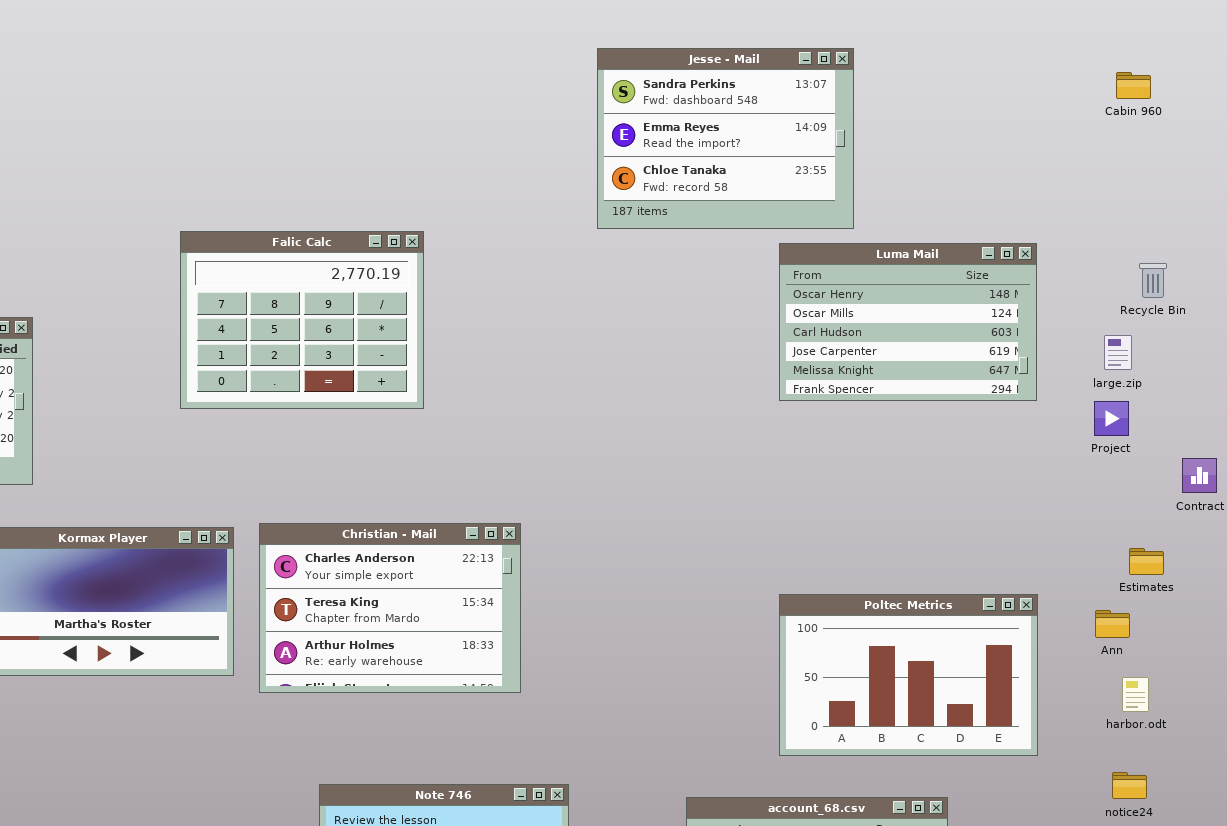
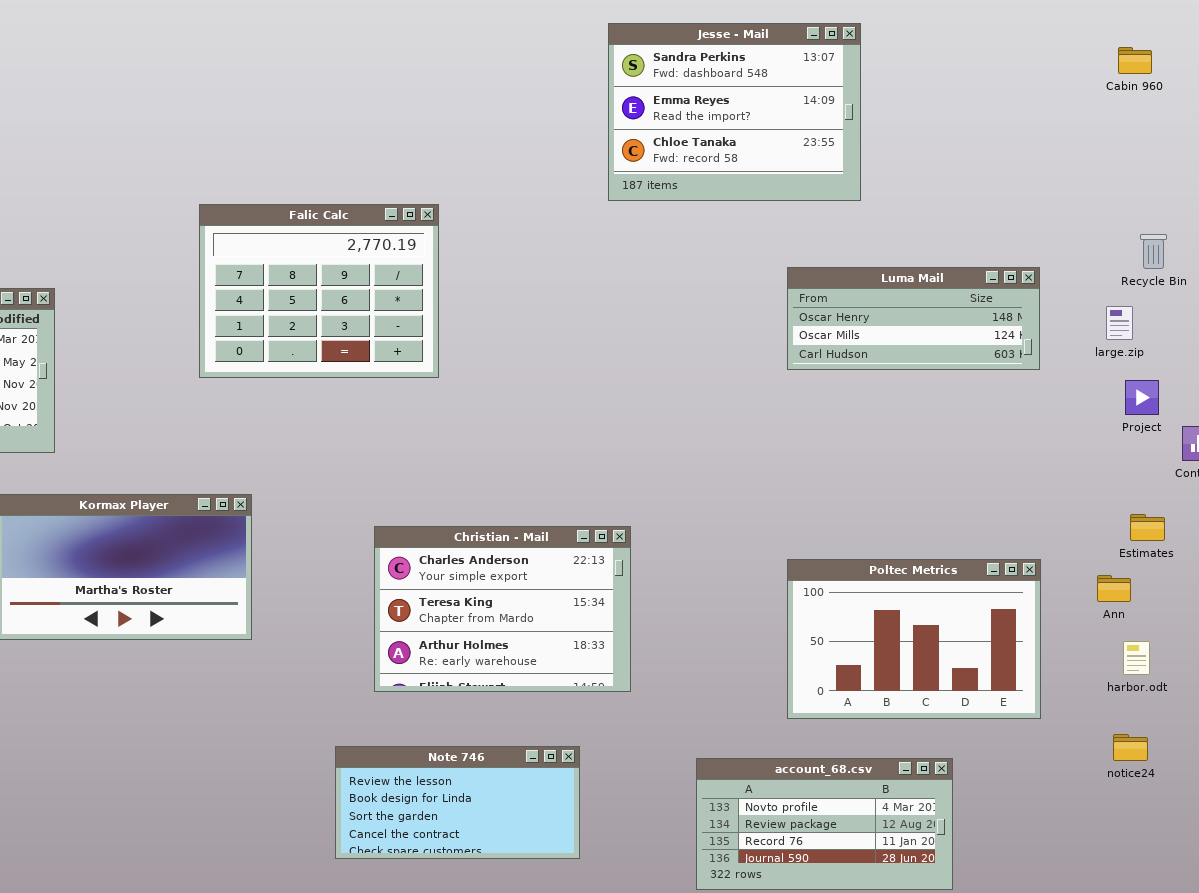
Luma Mail: [779,243,1037,401] -> [787,267,1040,370], resized
Project: [1094,401,1129,436] -> [1125,380,1159,415], moved
Christian - Mail: [259,523,521,693] -> [374,526,631,692], moved

